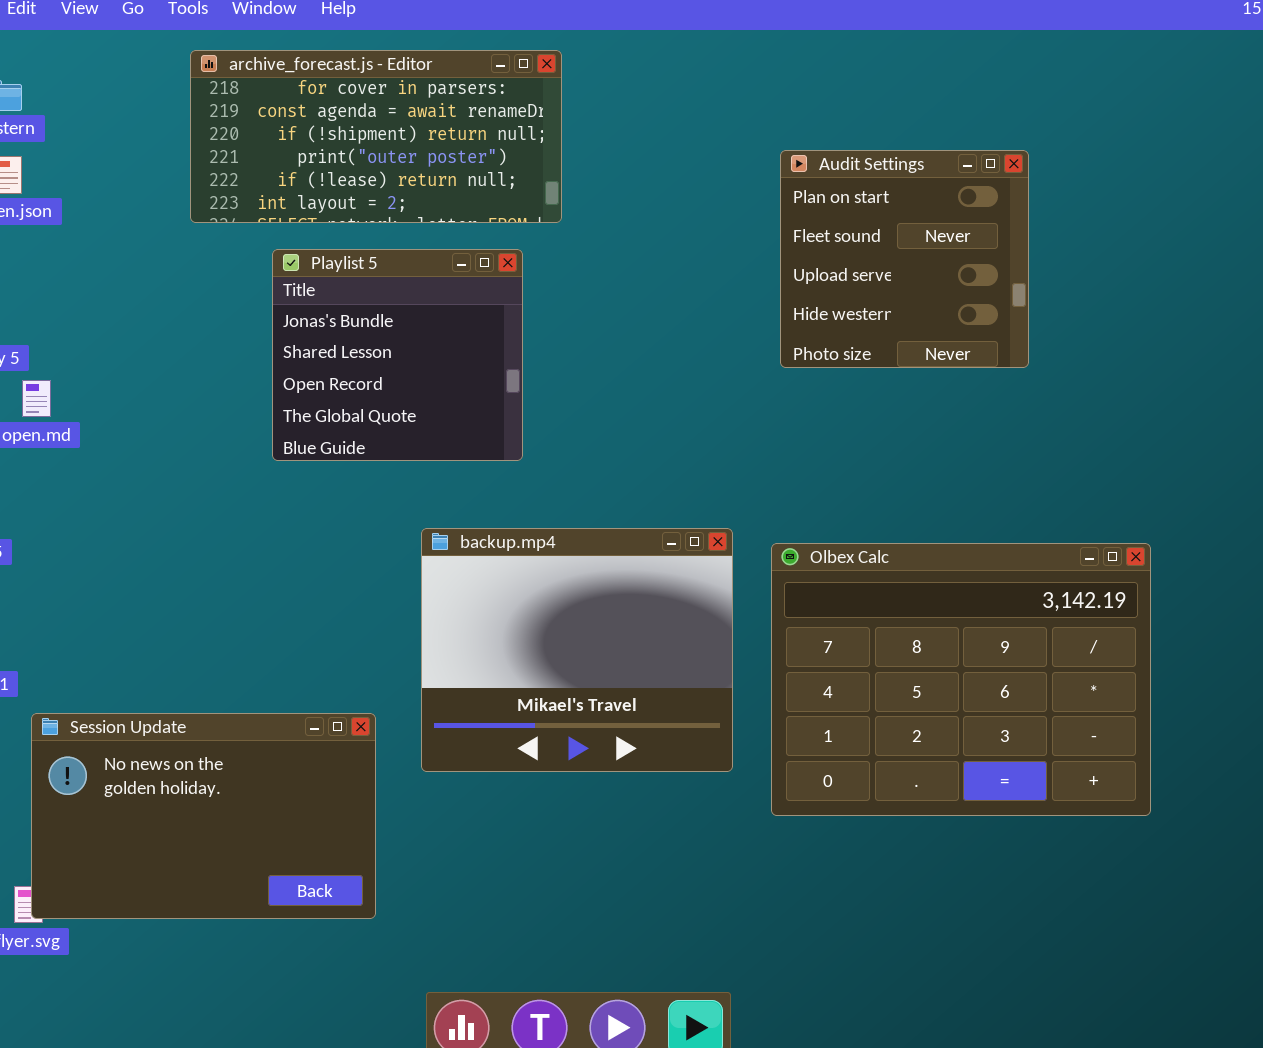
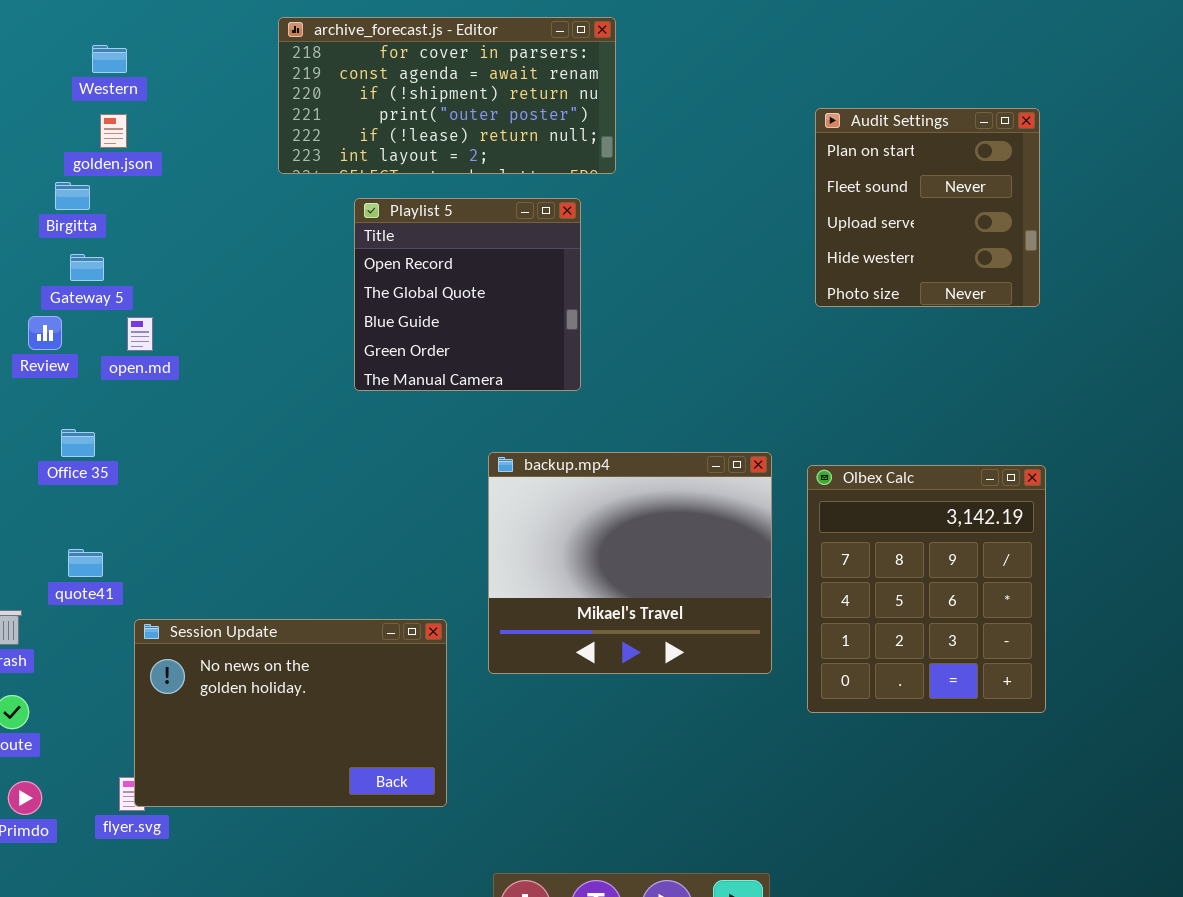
Playlist 5: [272,249,523,461] -> [354,198,581,391], scrolled down 2 rows
Olbex Calc: [771,543,1151,816] -> [807,465,1046,713], resized

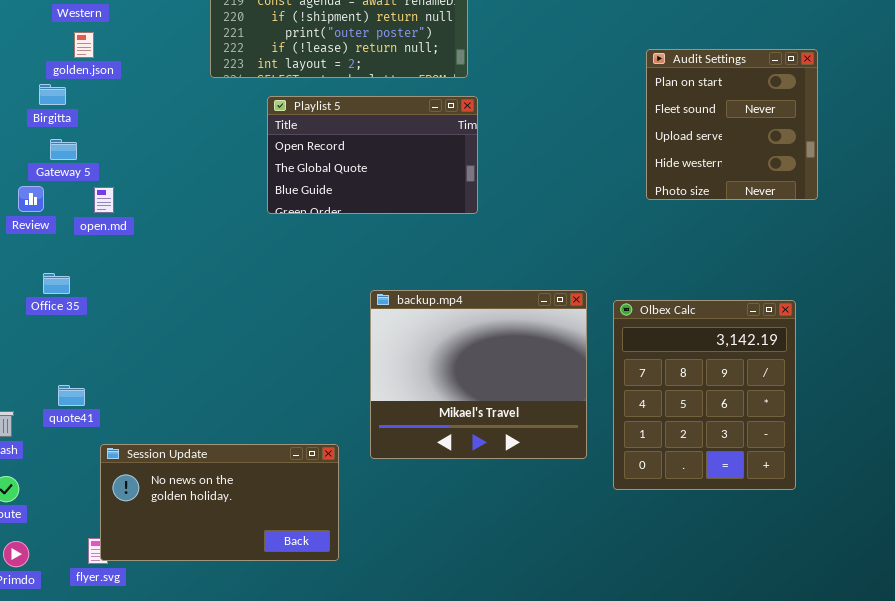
Audit Settings: [815,108,1040,307] -> [646,49,818,200], moved
Playlist 5: [354,198,581,391] -> [267,96,478,214], resized
quote41: [68,549,103,577] -> [58,385,85,406], moved
Session Update: [134,619,447,807] -> [100,444,339,561], resized

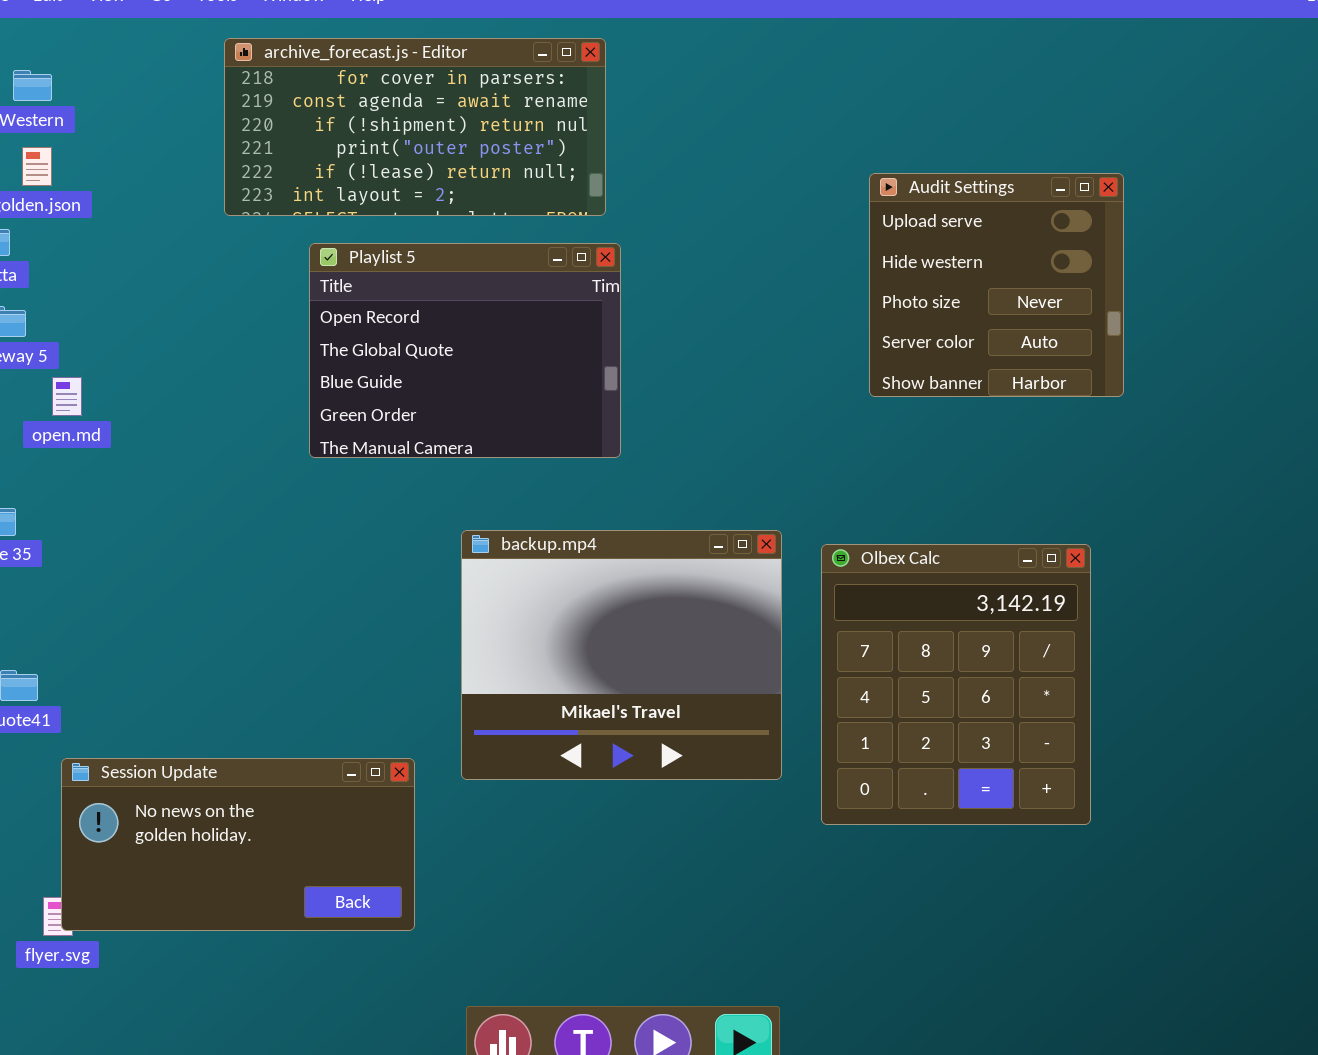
Audit Settings: [646,49,818,200] -> [869,173,1124,397], scrolled down 2 rows
Playlist 5: [267,96,478,214] -> [309,243,621,458], resized

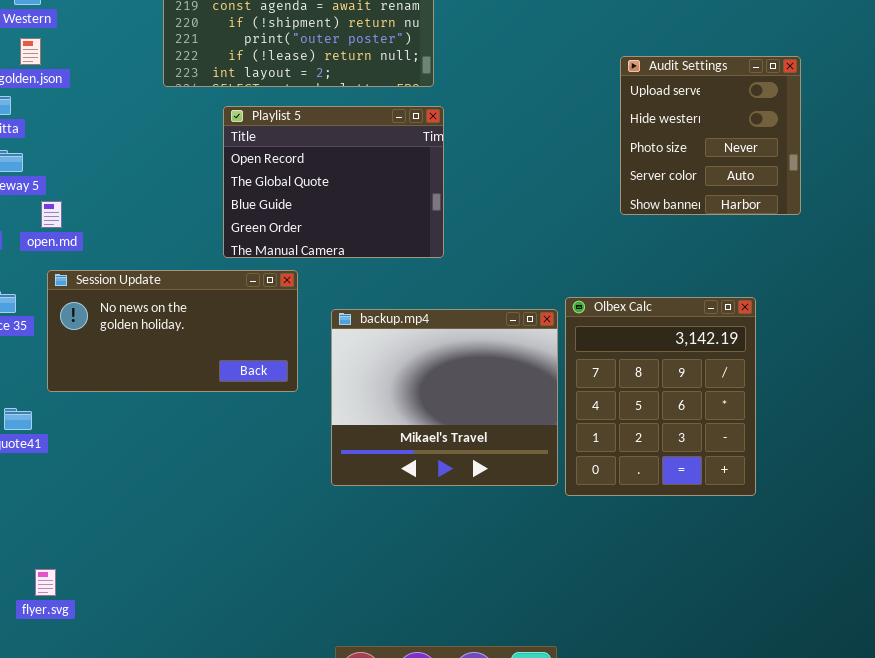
Olbex Calc: [821,544,1091,825] -> [565,297,756,496], moved
Session Update: [61,758,415,931] -> [47,270,298,392], moved

